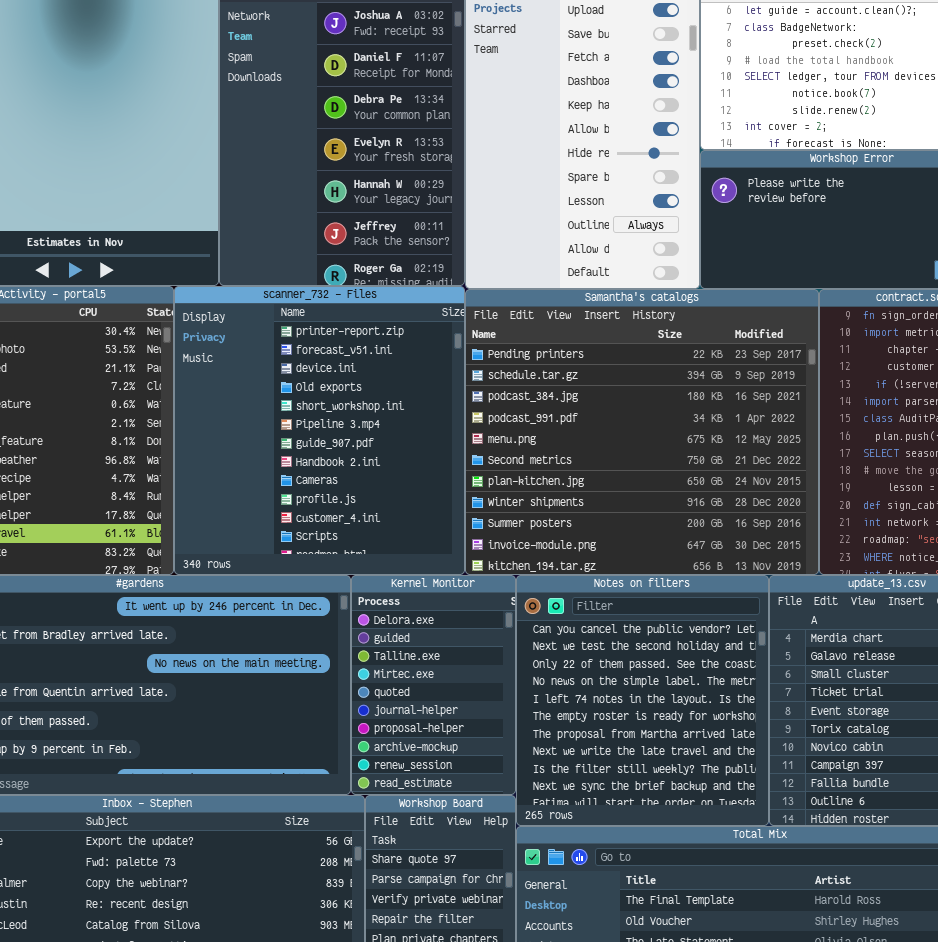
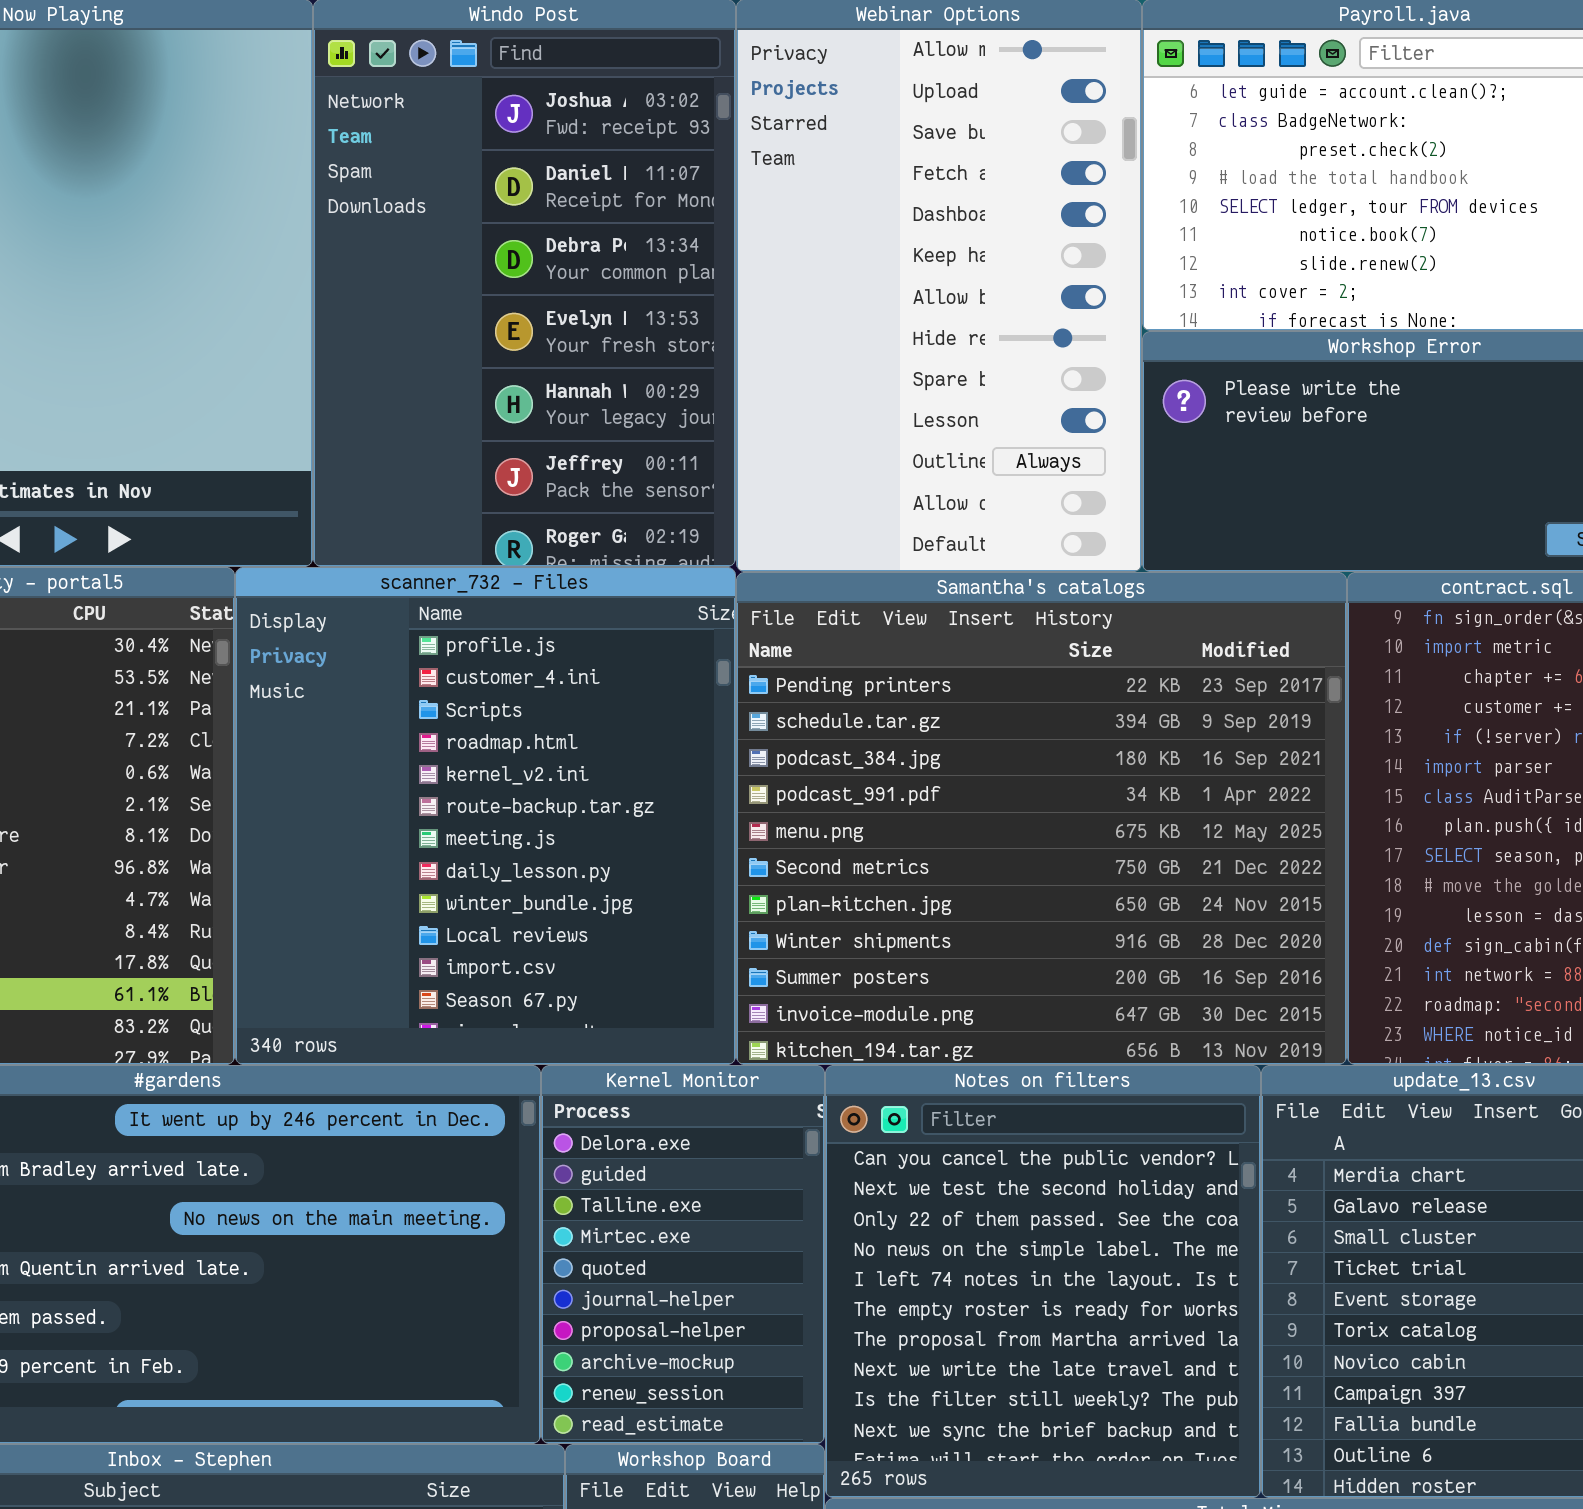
scanner_732 - Files: [174,286,465,575] -> [235,567,736,1065], scrolled down 9 rows

